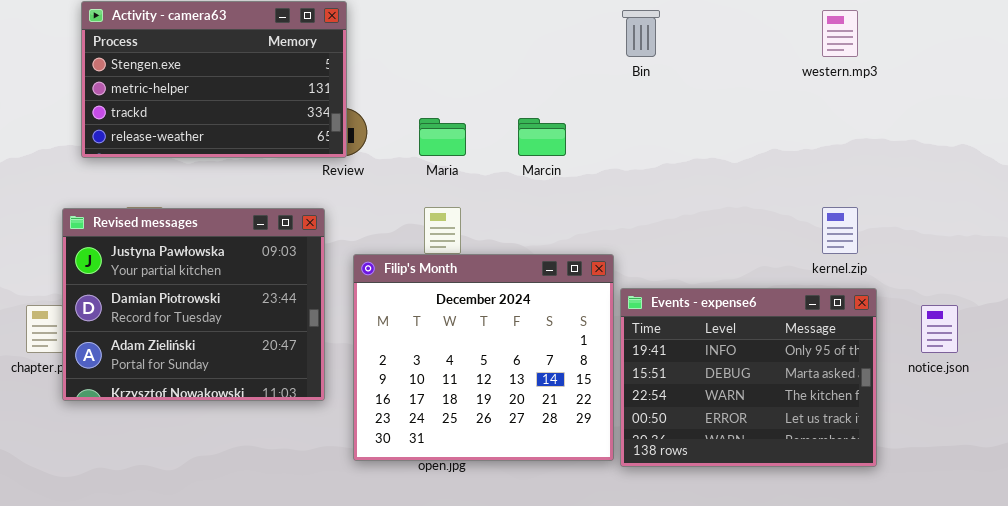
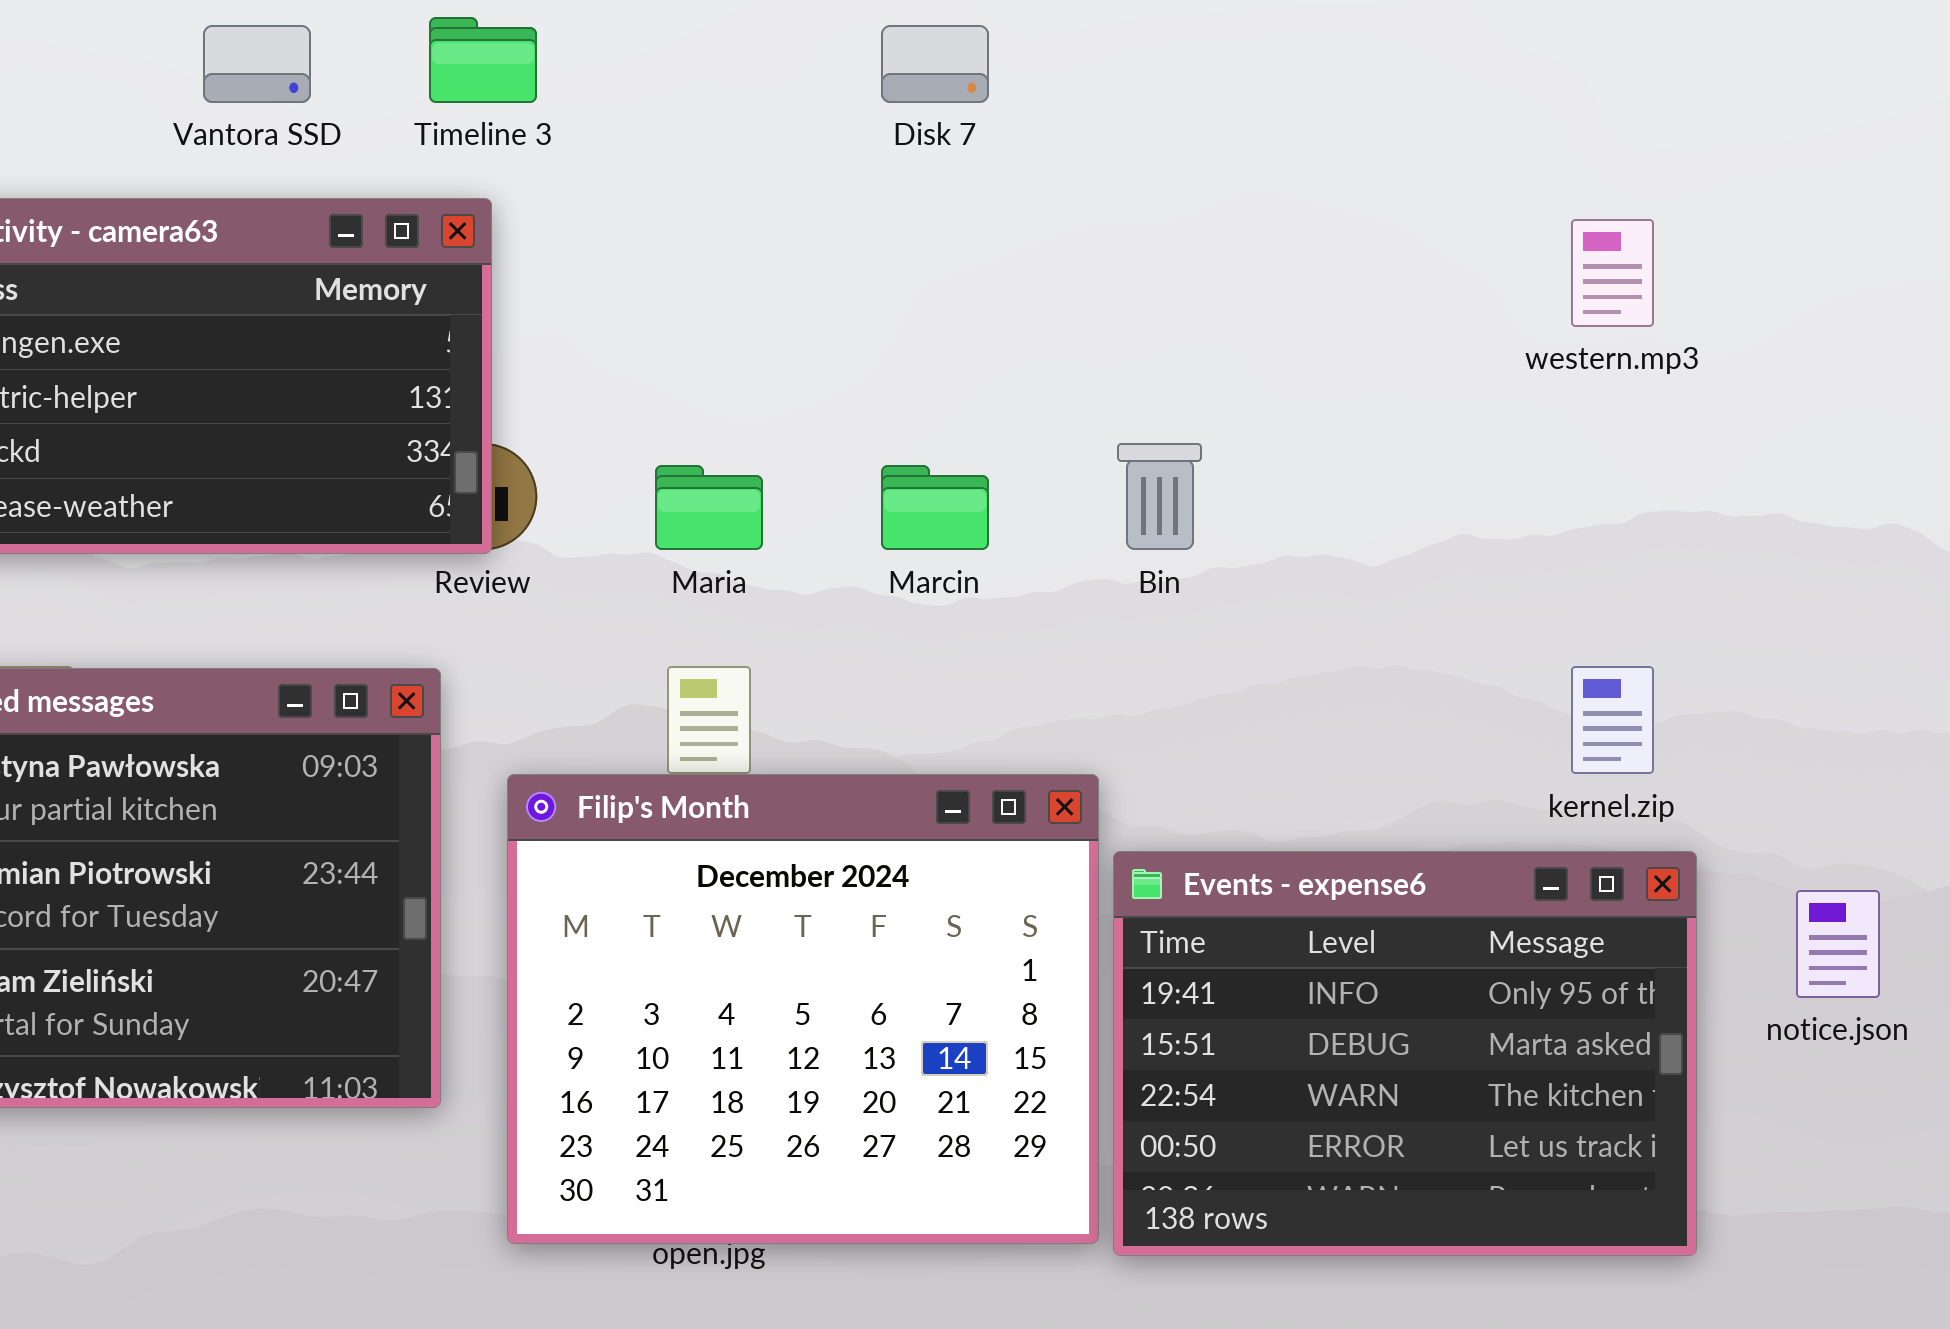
Bin: [622,10,660,57] -> [1117,443,1202,550], moved

